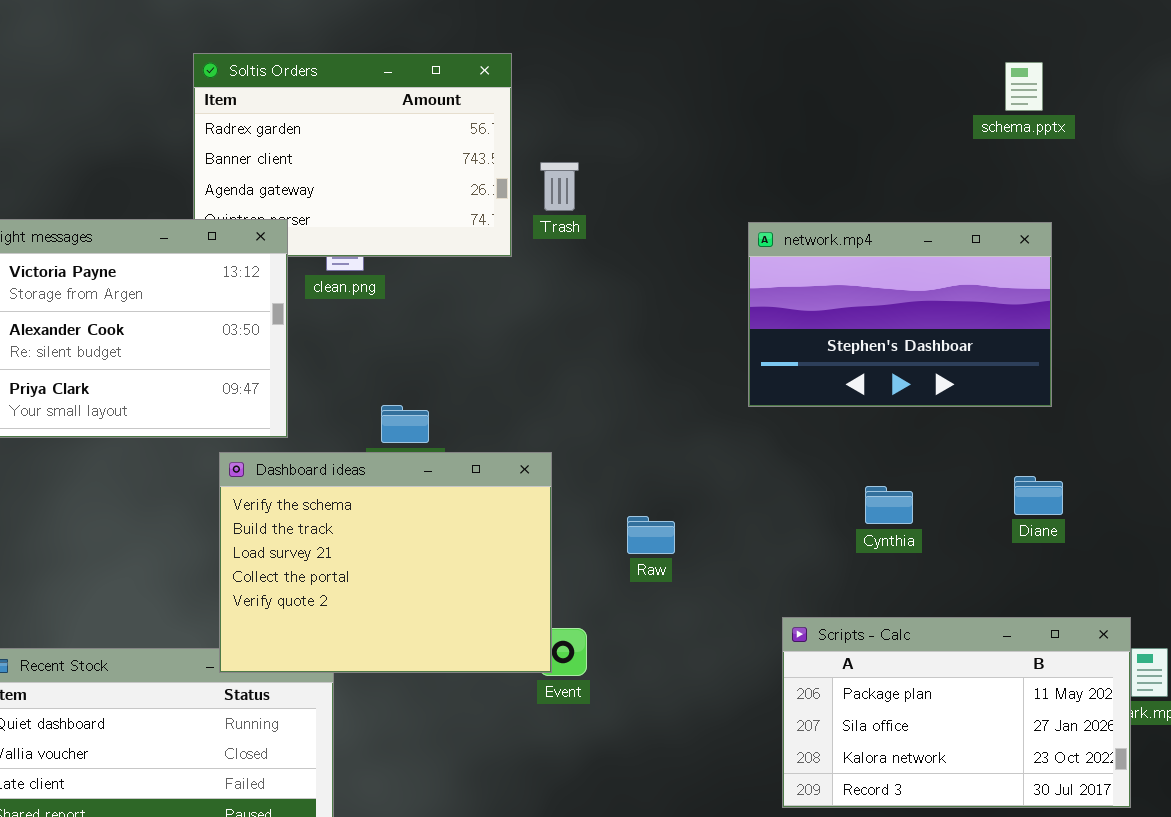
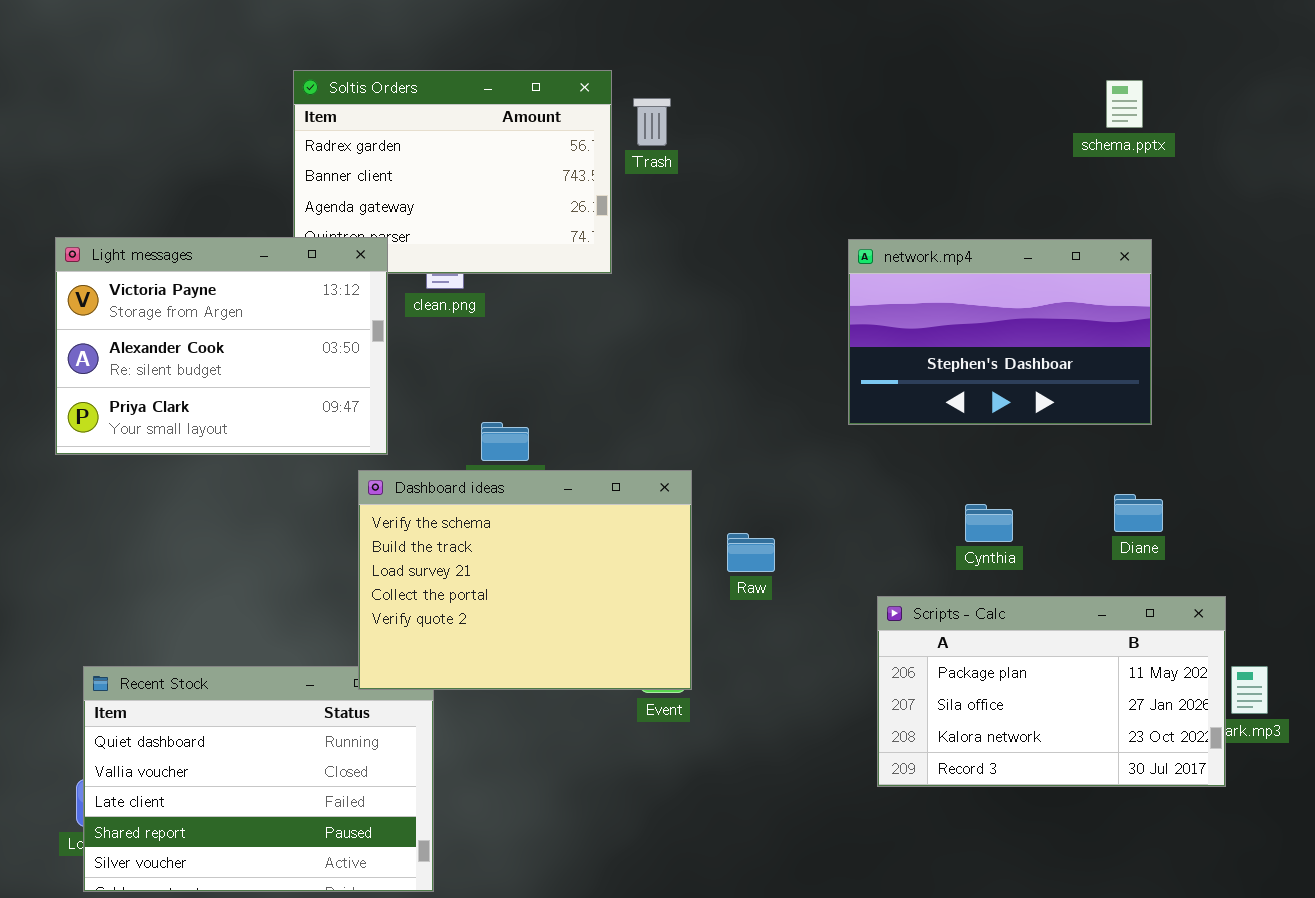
Trash: [540,162,579,211] -> [633,98,671,146], moved
Dashboard ideas: [219,452,552,673] -> [358,470,692,690], moved
Scripts - Calc: [782,617,1131,808] -> [877,596,1226,787], moved

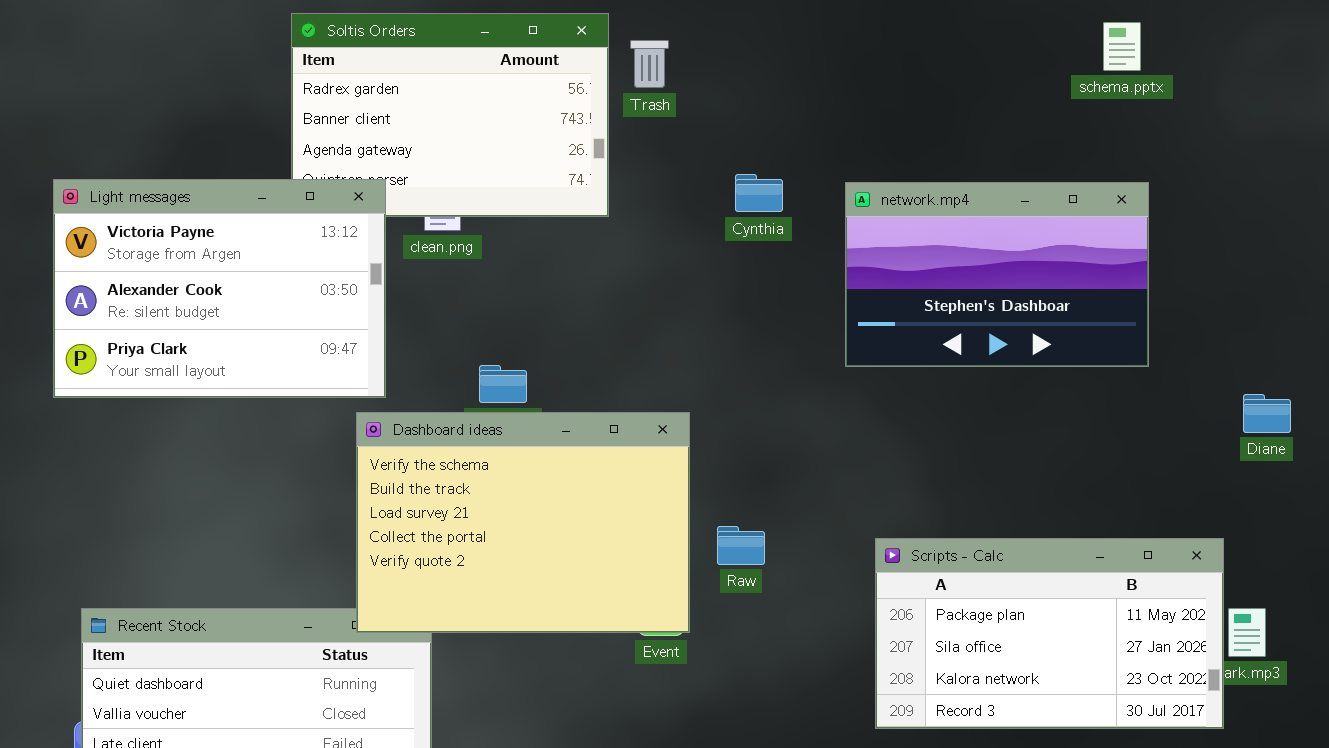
Diane: [1114,494,1163,532] -> [1243,394,1291,433], moved
Cynthia: [965,504,1013,542] -> [735,174,783,212], moved
Raw: [727,533,775,572] -> [717,526,765,565], moved

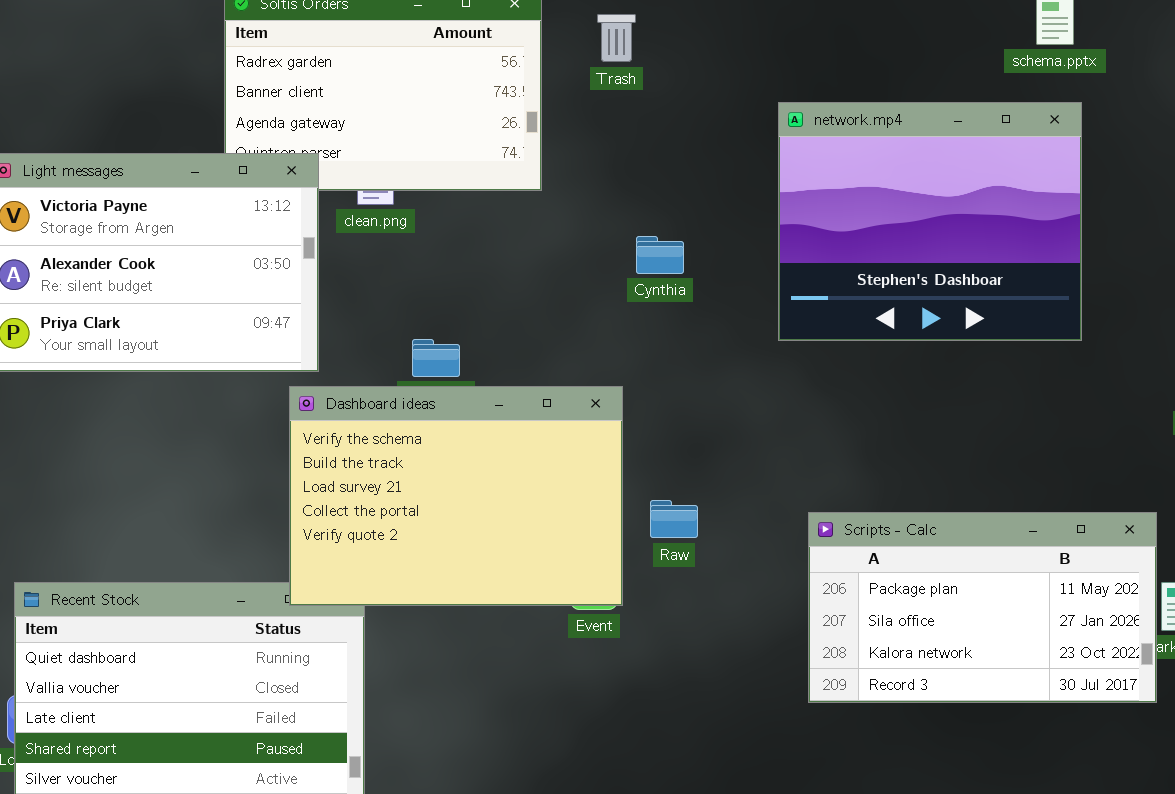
Trash: [630,40,669,88] -> [597,14,636,62], moved
Cynthia: [735,174,783,212] -> [636,236,684,274], moved
network.mp4: [845,182,1149,367] -> [778,102,1082,341], resized

